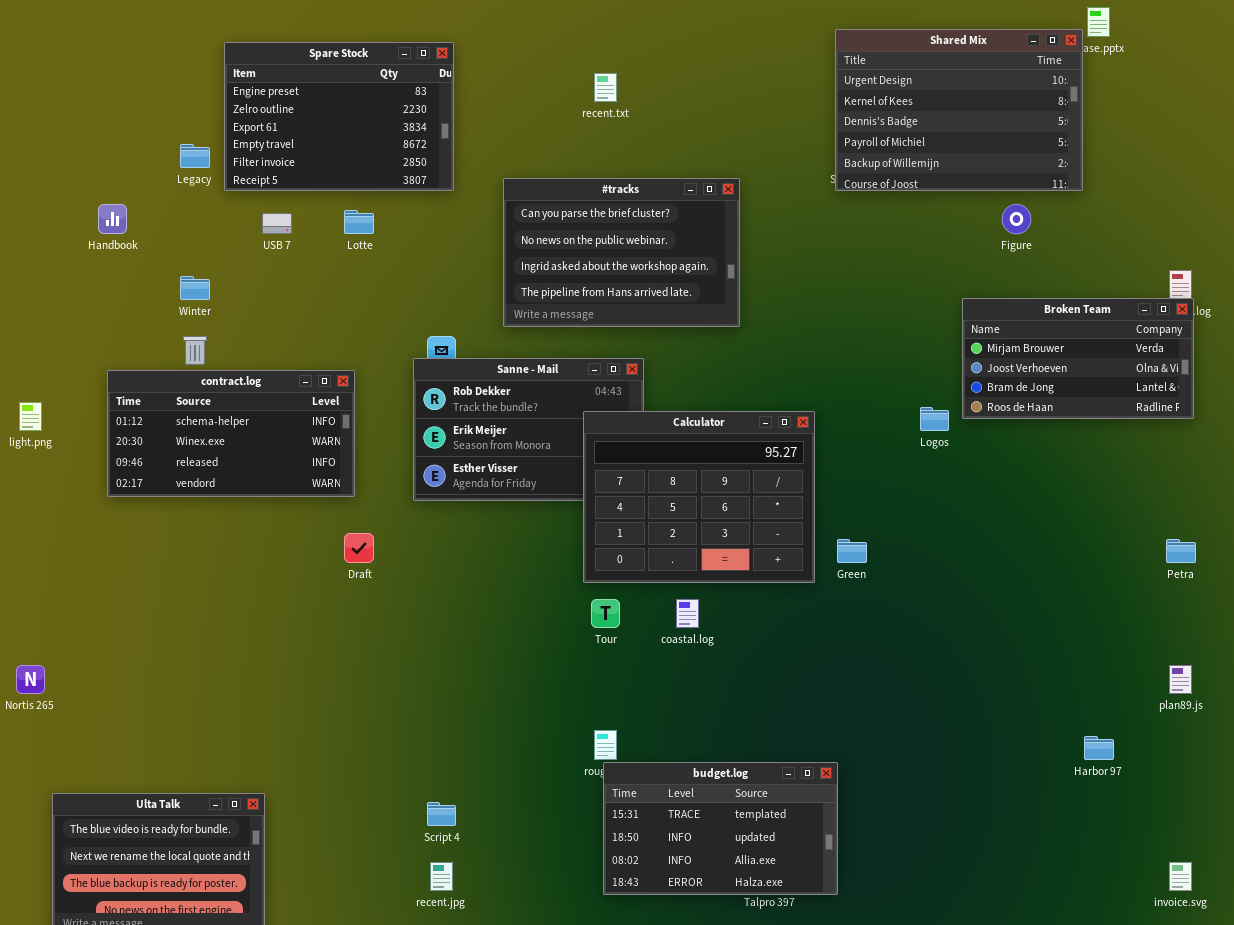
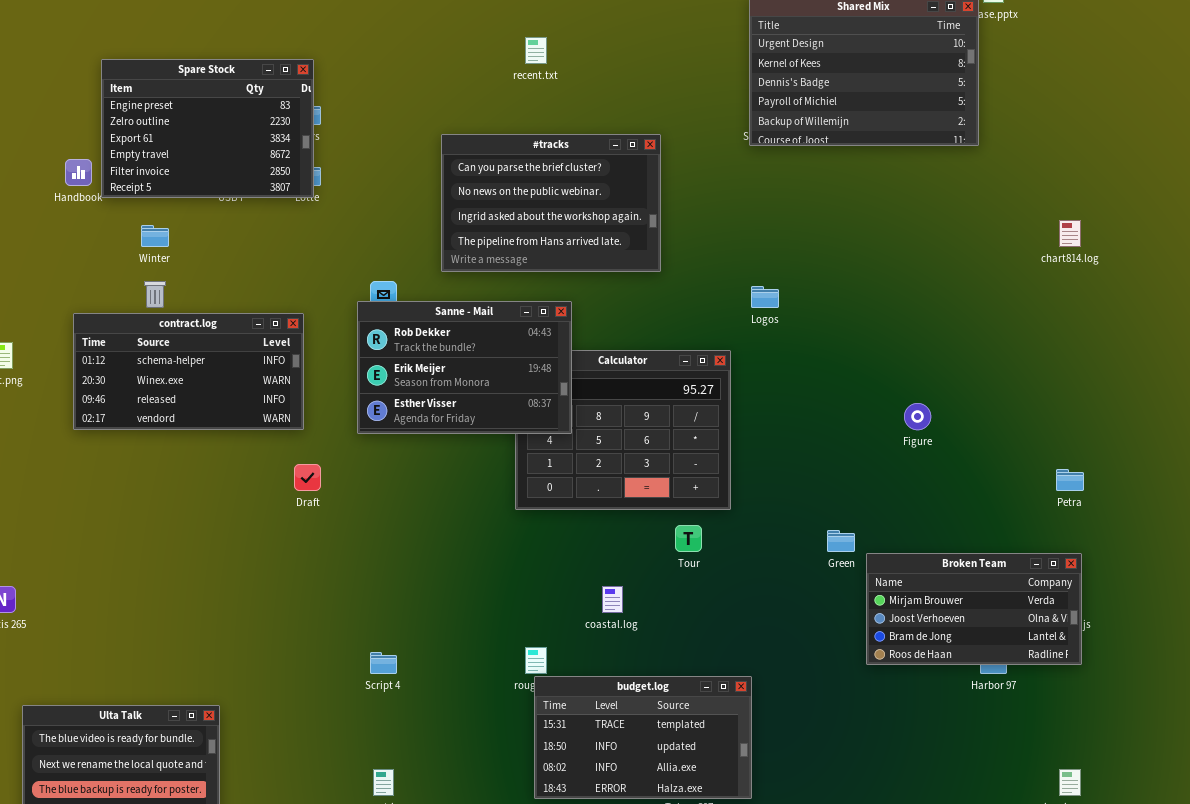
Spare Stock: [224,42,454,191] -> [101,59,314,198], moved
Figure: [1002,204,1031,234] -> [904,403,931,430], moved
Broken Team: [962,298,1194,419] -> [866,553,1082,665], moved
Sanne - Mail: [413,358,644,501] -> [357,301,572,434], raised
Logos: [920,407,949,431] -> [751,286,779,308], moved
Green: [837,539,867,563] -> [827,530,855,552], moved
Tour: [591,599,620,628] -> [675,525,702,552], moved
coastal.log: [676,599,699,628] -> [602,586,623,613], moved
Script 4: [427,802,456,826] -> [370,652,397,674], moved

